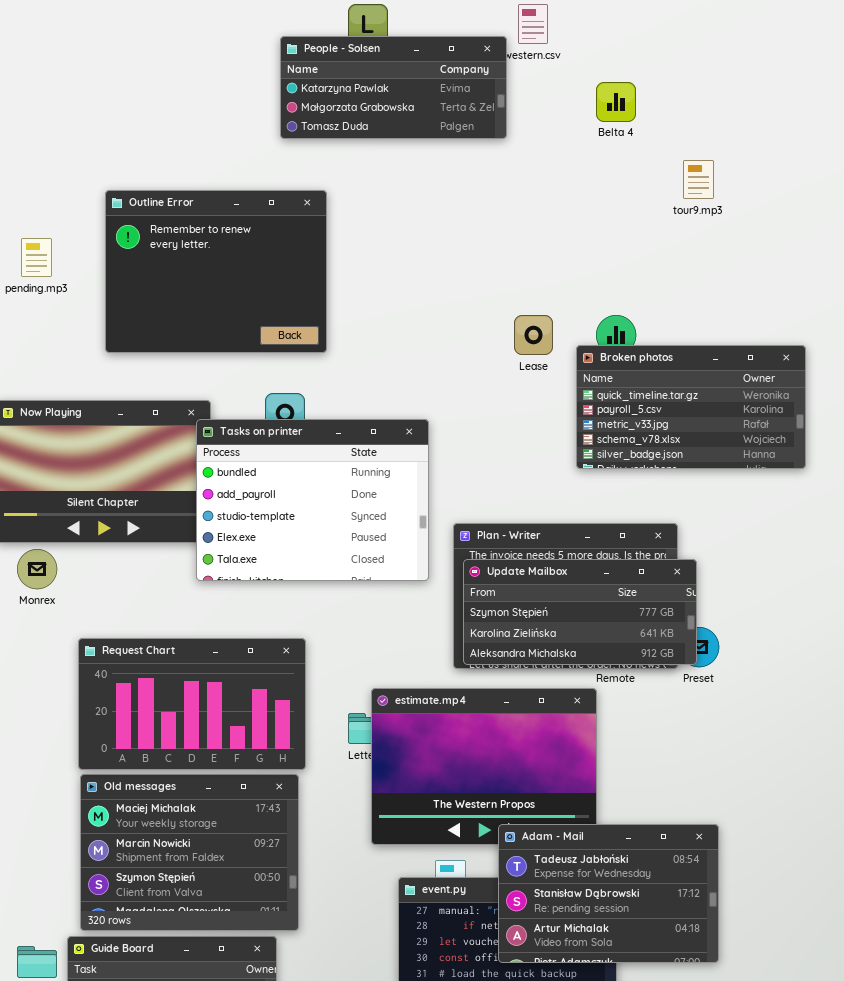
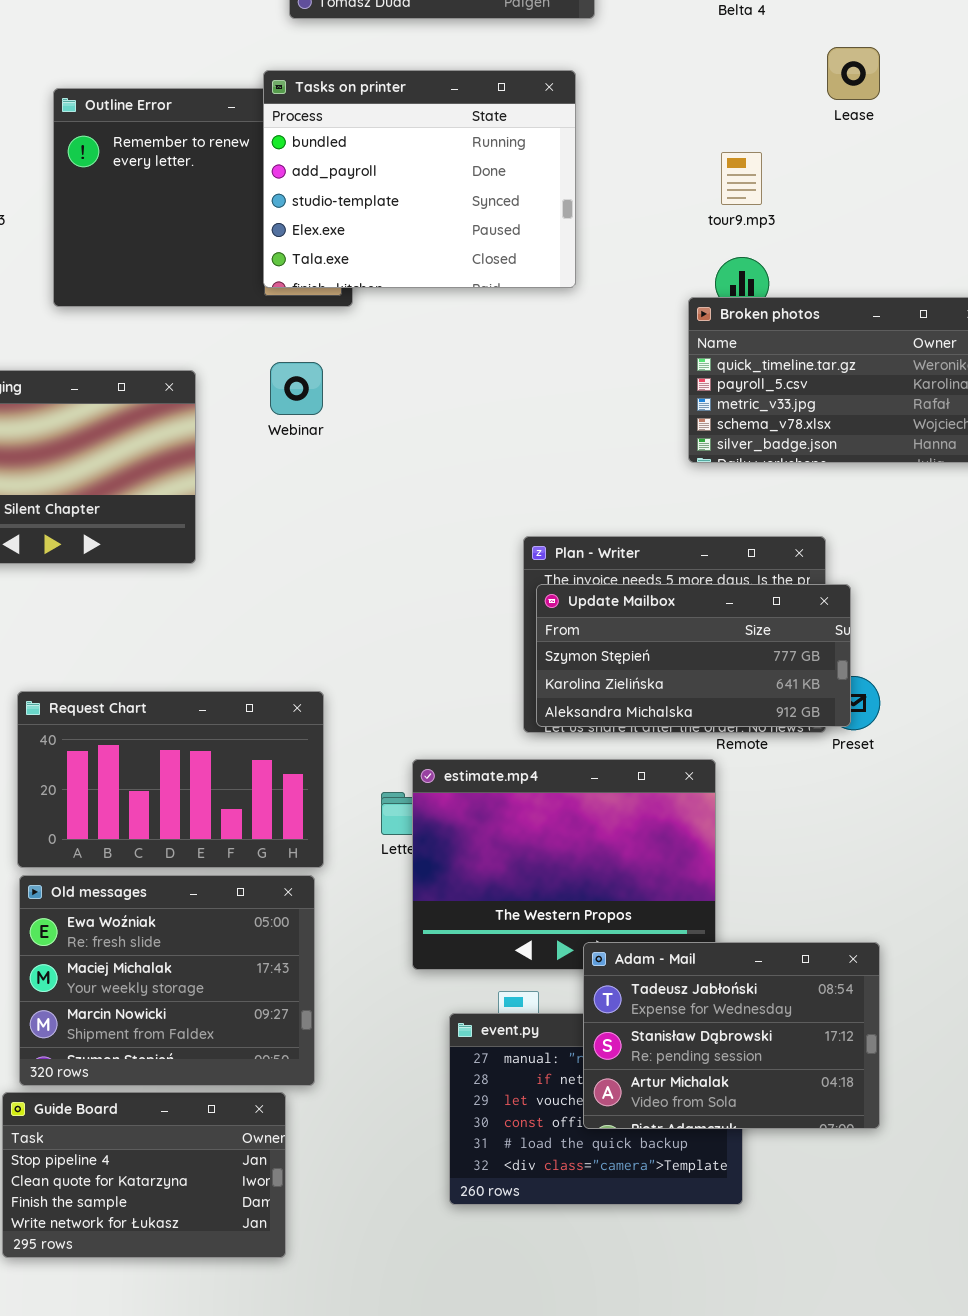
tour9.mp3: [683,160,714,199] -> [721,152,762,205], moved
Lease: [514,315,553,355] -> [827,47,880,100], moved
Tasks on printer: [196,419,429,581] -> [263,70,576,288], moved
Old messages: [80,774,299,931] -> [19,875,315,1086], scrolled up 1 row

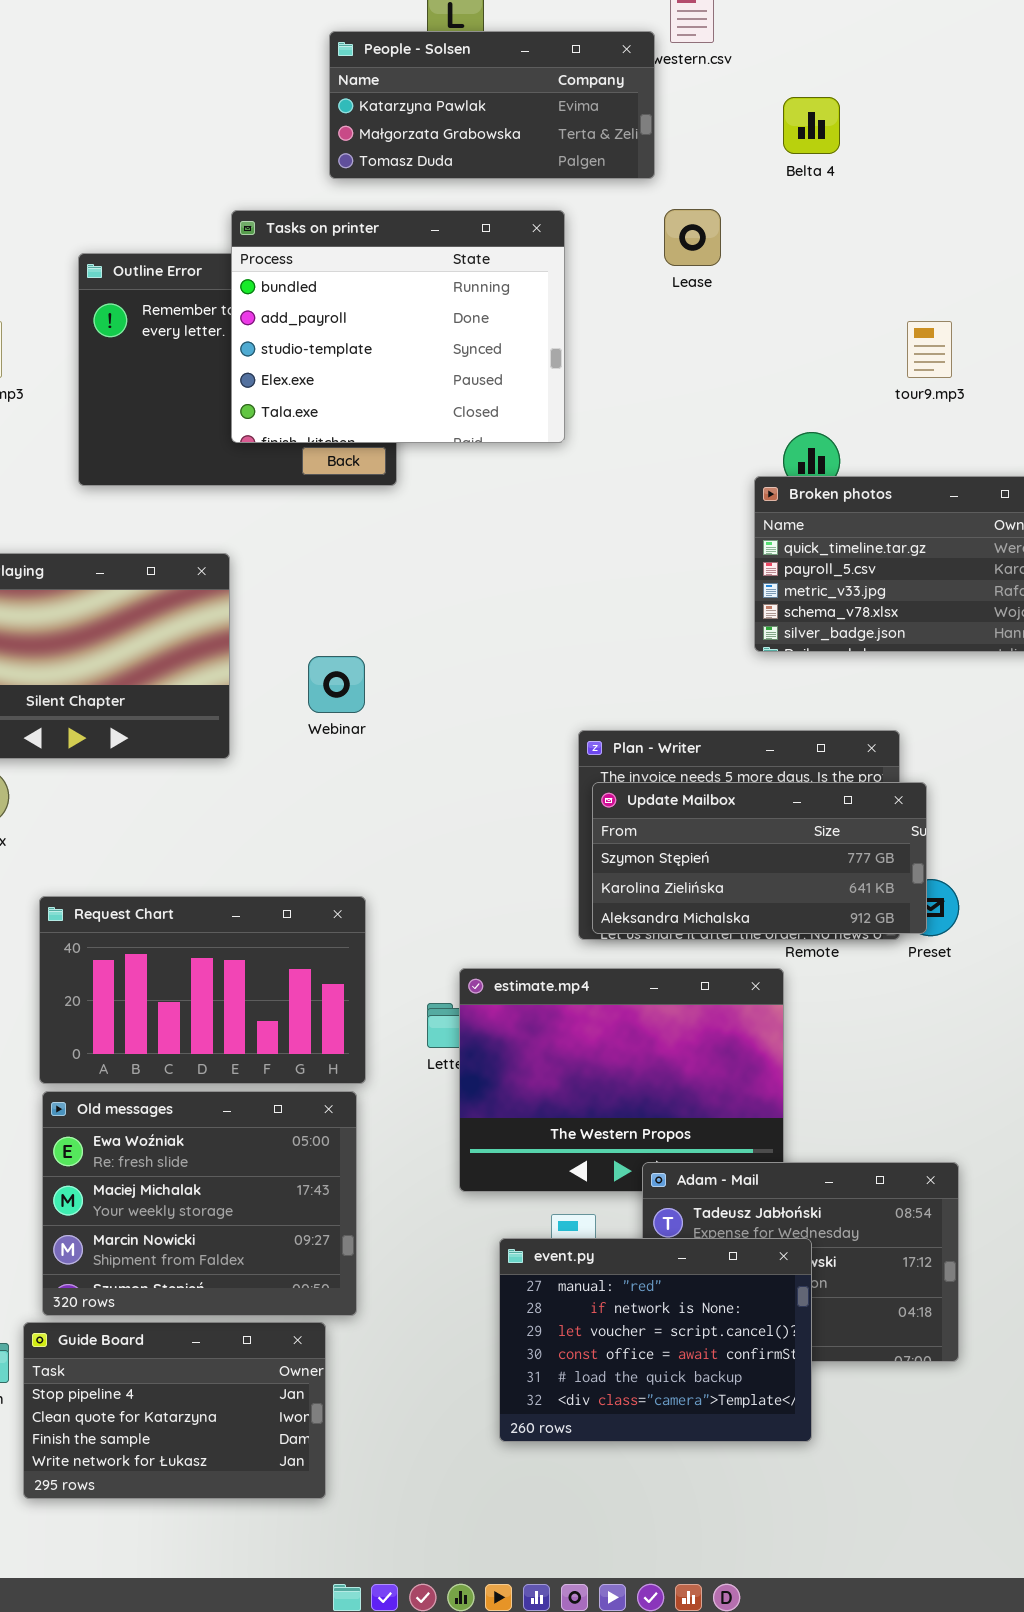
Lease: [827,47,880,100] -> [664,209,721,266], moved
Tasks on printer: [263,70,576,288] -> [231,210,565,443], moved
tour9.mp3: [721,152,762,205] -> [907,321,952,378], moved
Webinar: [270,362,323,415] -> [308,656,365,713], moved
event.py: [449,1013,743,1205] -> [499,1238,812,1442], raised

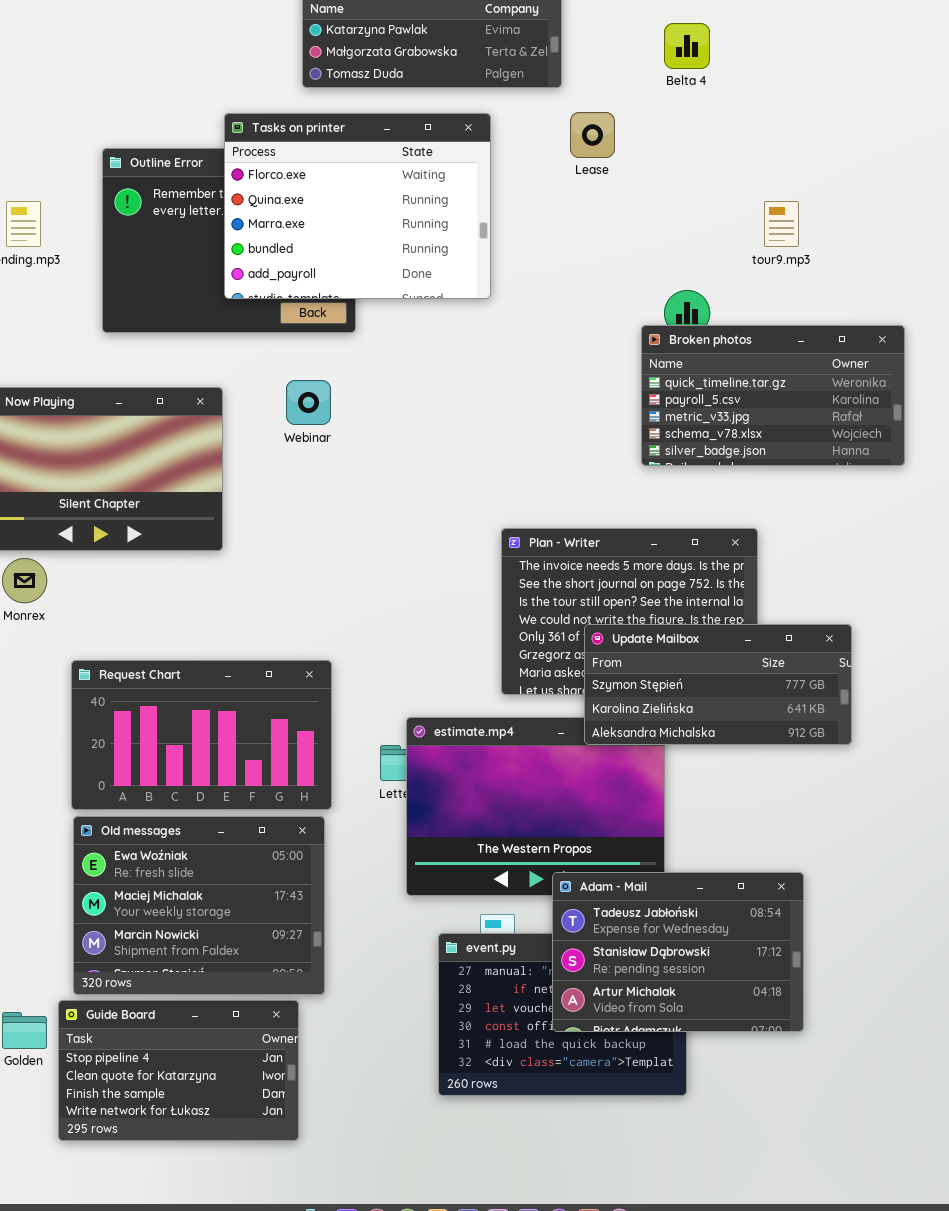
Tasks on printer: [231,210,565,443] -> [224,113,491,299], scrolled up 3 rows
Webinar: [308,656,365,713] -> [286,380,331,425], moved
Update Mailbox: [592,782,927,934] -> [584,624,852,745], moved
Adam - Mail: [642,1162,959,1362] -> [552,872,804,1032], raised

